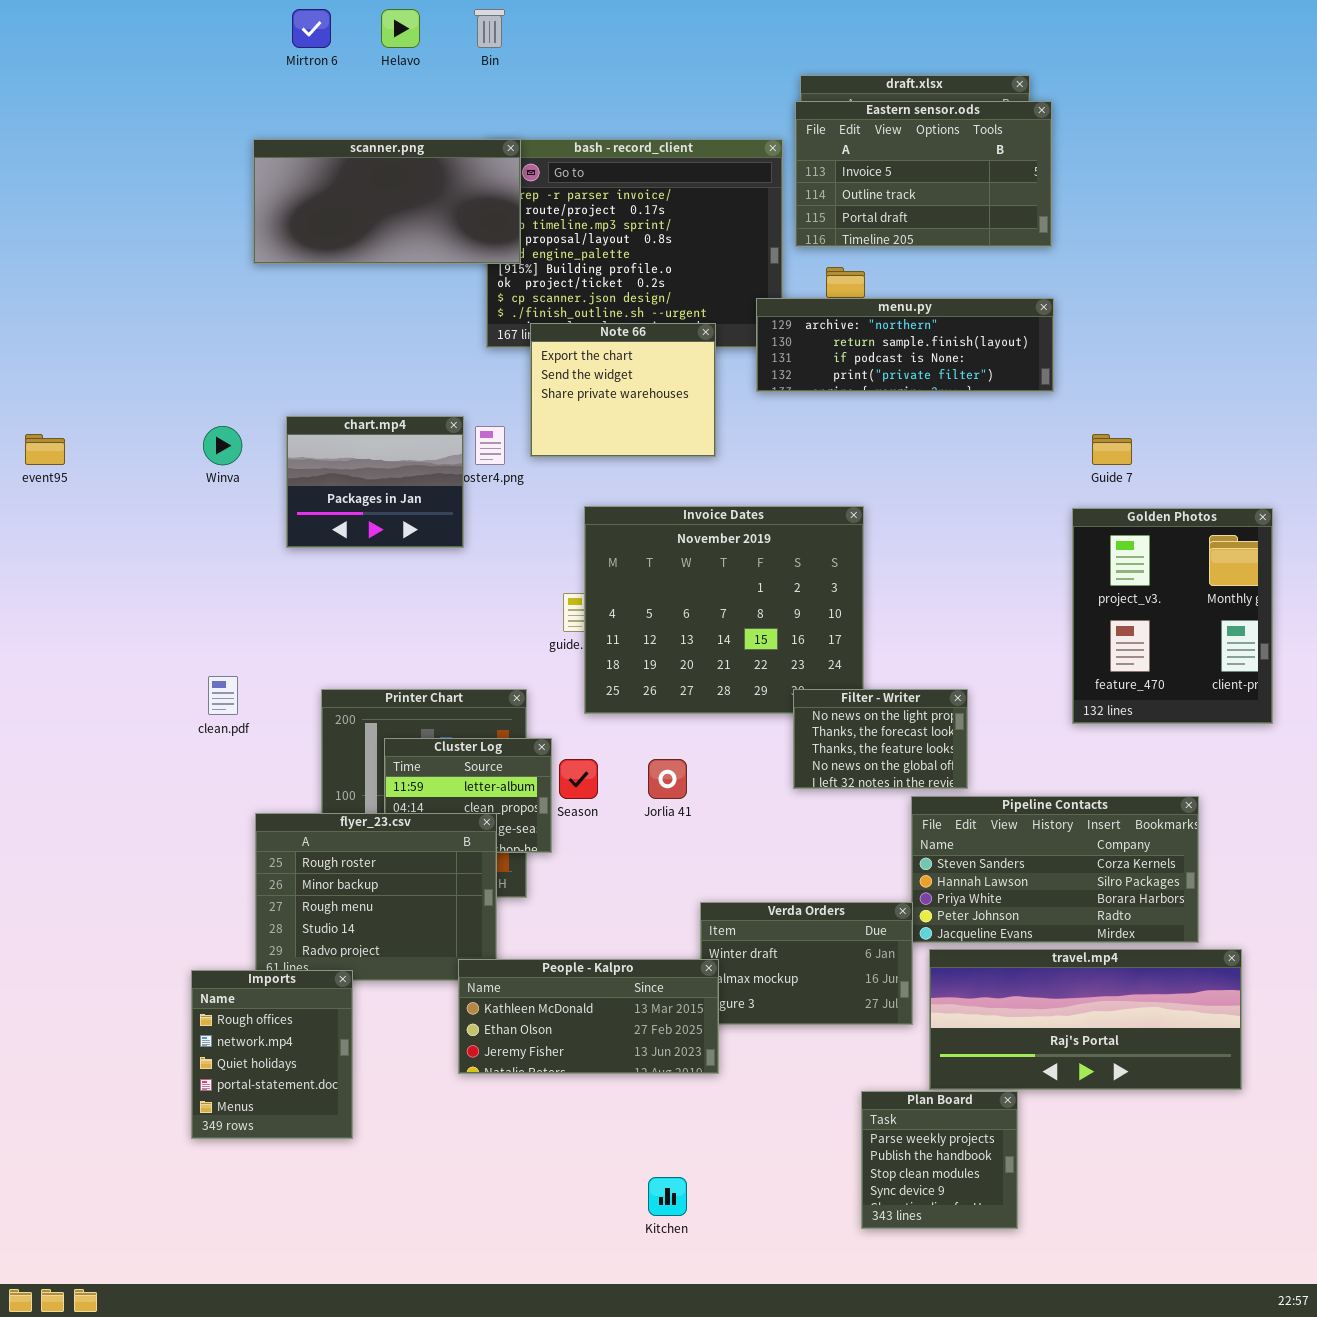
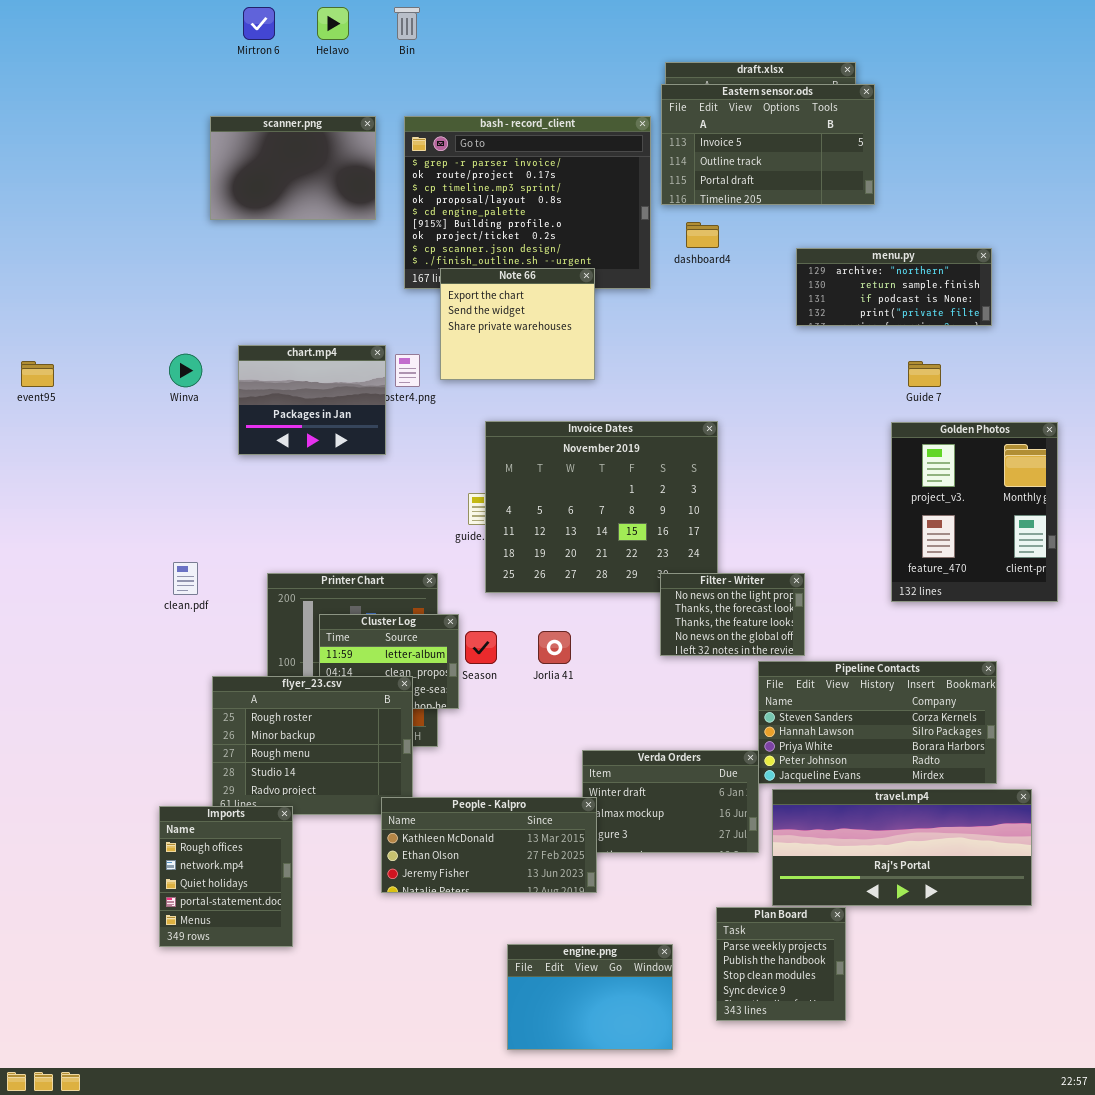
scanner.png: [253,139,521,264] -> [210,116,376,220], resized
menu.py: [756,298,1054,392] -> [796,248,992,326], moved, resized
engine.png: none -> [507,944,673,1050], opened

